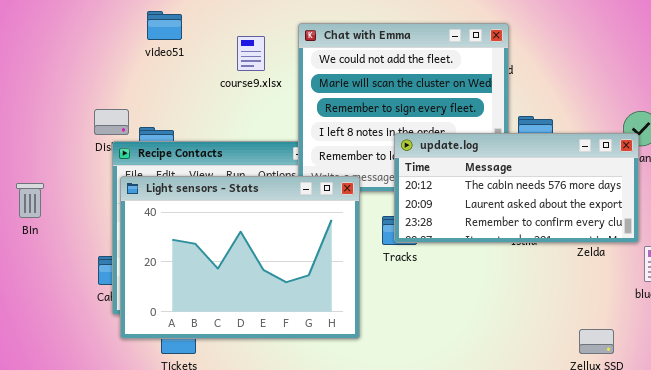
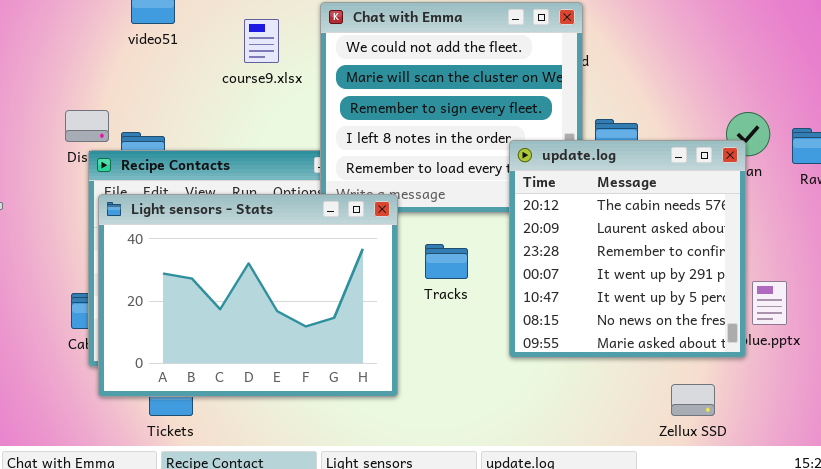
update.log: [394,133,639,243] -> [509,140,746,358], resized

